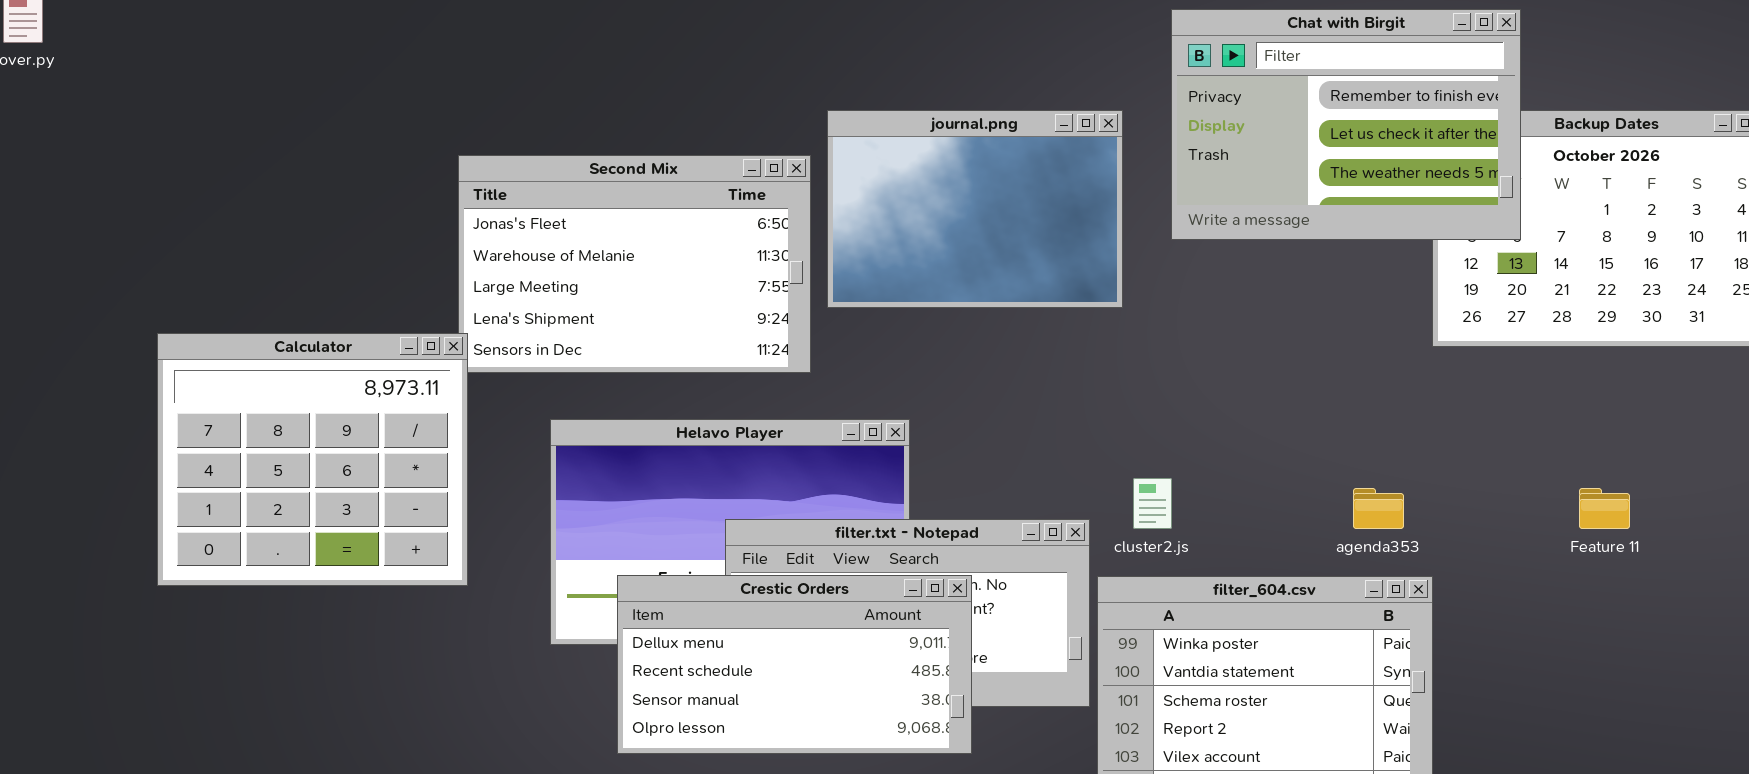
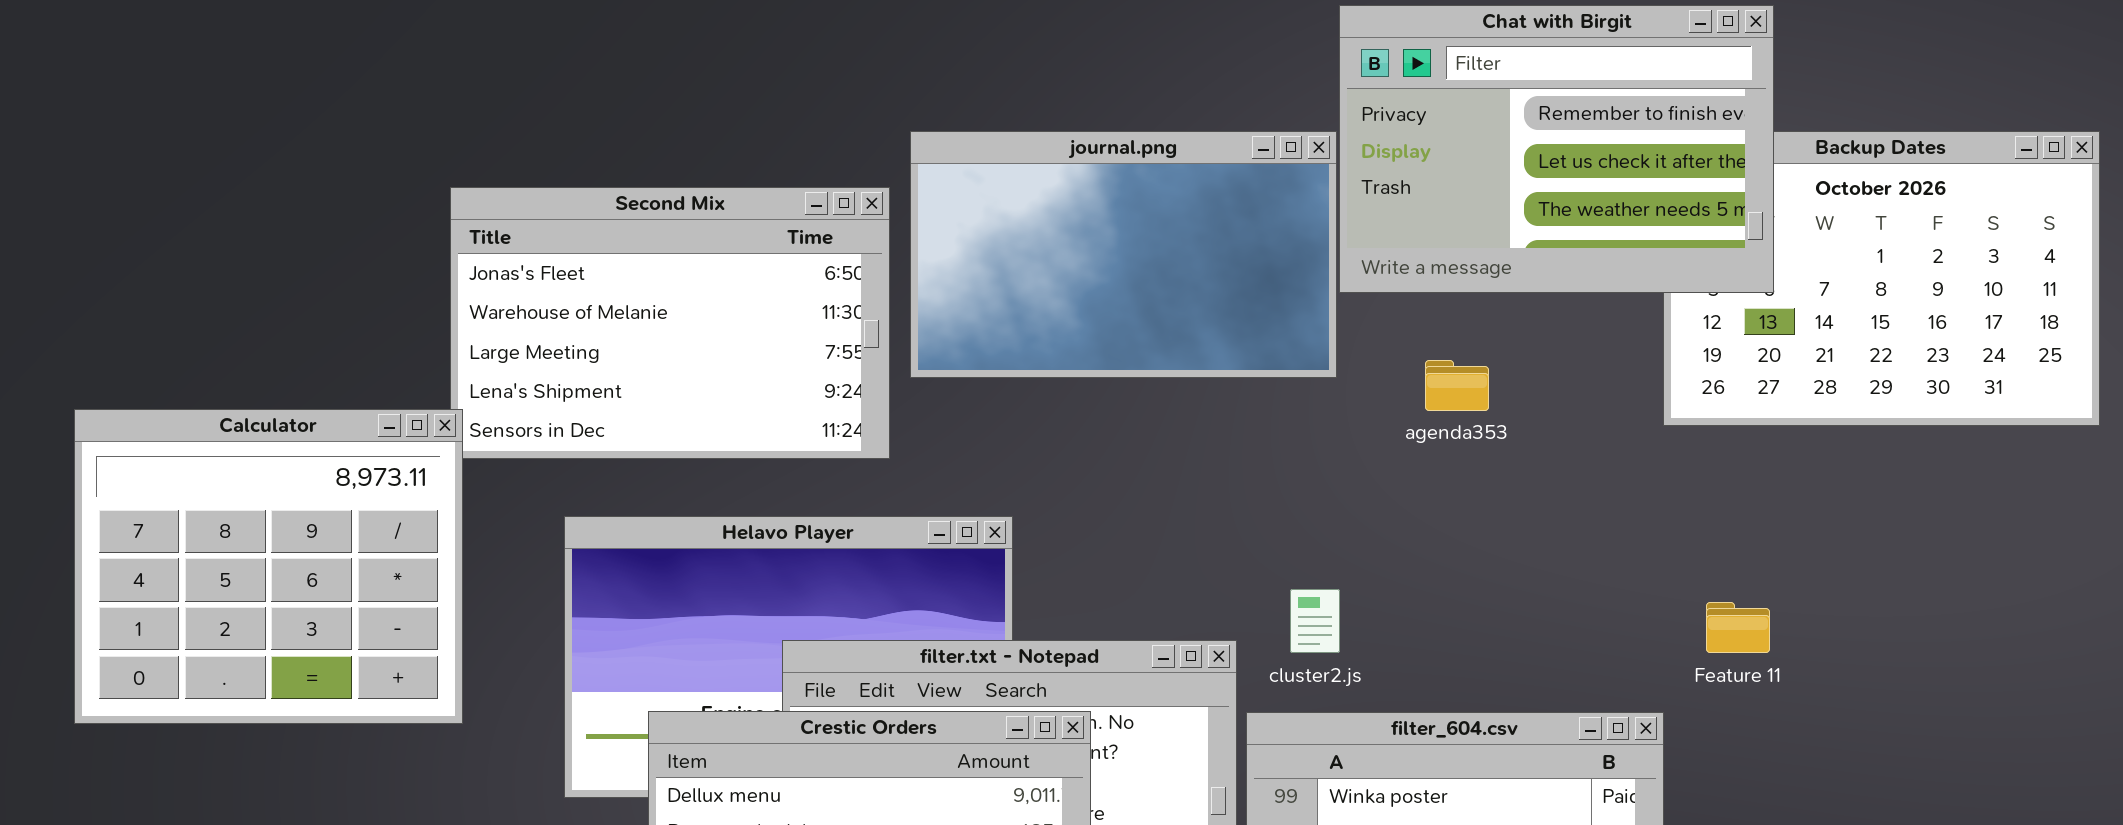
journal.png: [827,110,1123,308] -> [910,131,1337,378], resized
agenda353: [1353,488,1404,529] -> [1425,360,1489,411], moved
Feature 11: [1579,488,1630,529] -> [1706,602,1770,653], moved

